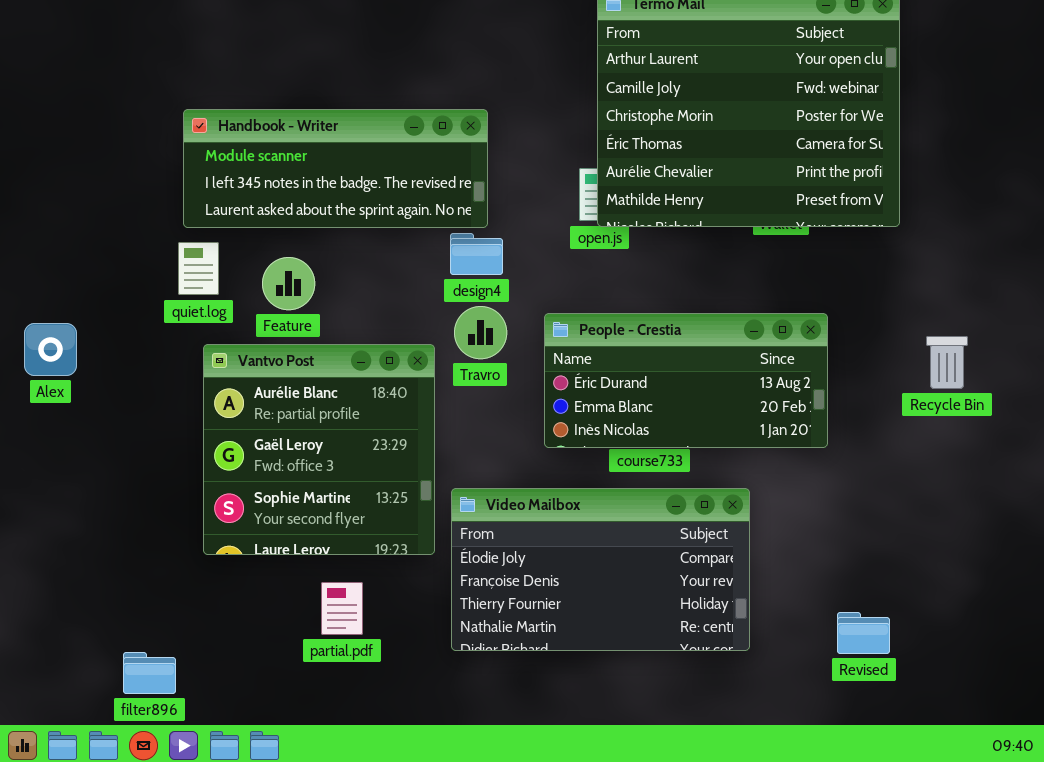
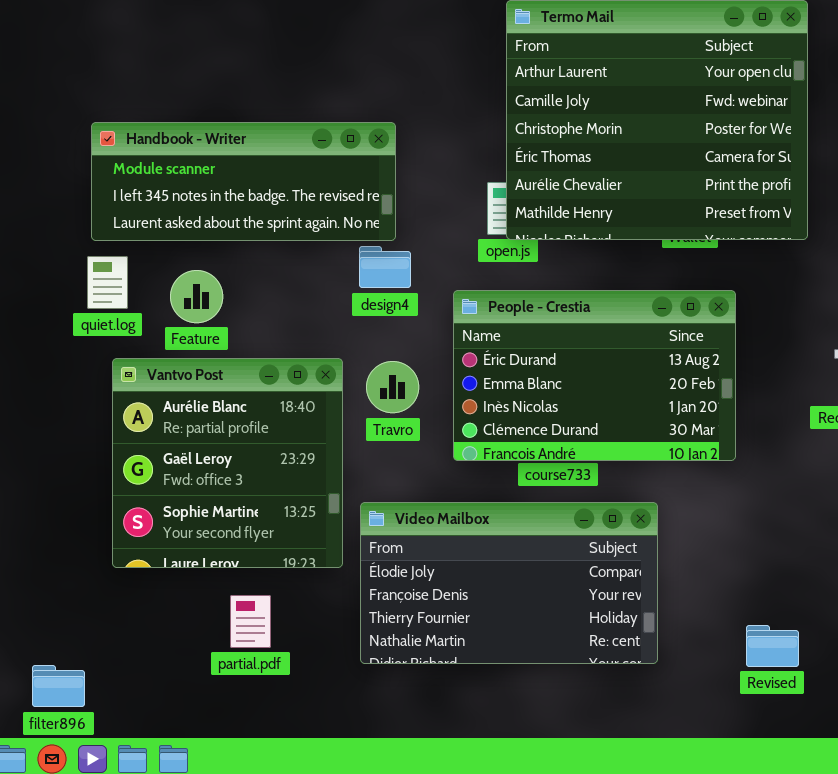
Travro: [454,306,507,359] -> [366,361,419,413], moved
People - Crestia: [544,313,828,448] -> [453,290,736,461], resized

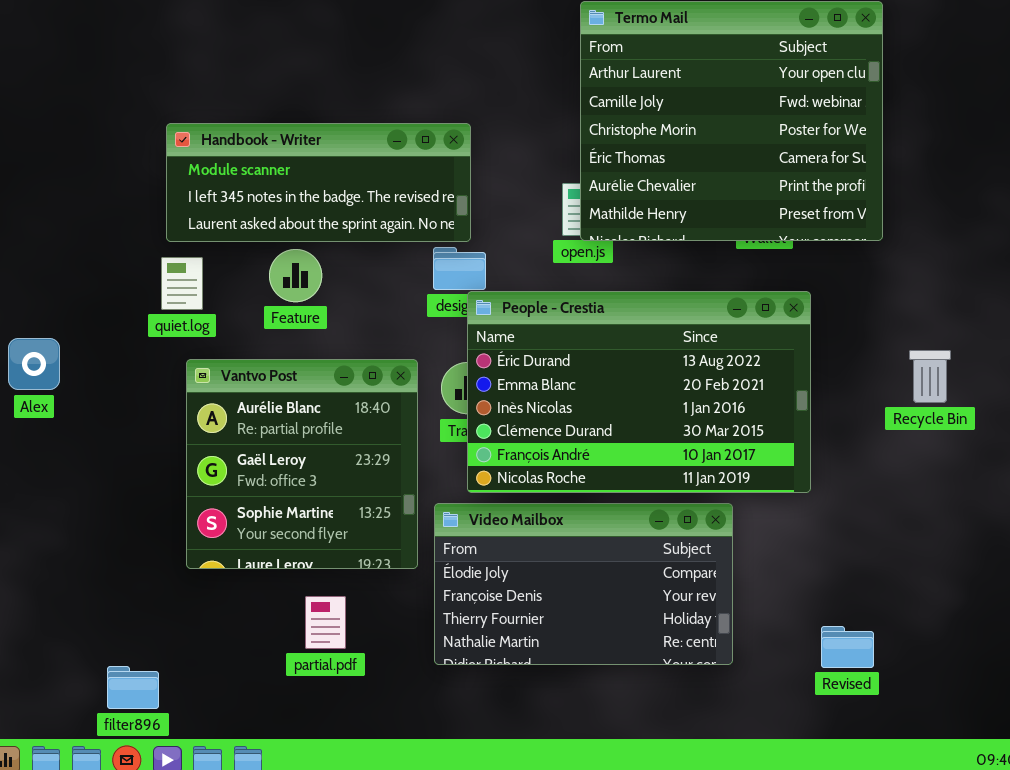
Feature: [170,270,223,323] -> [269,249,322,302], moved
People - Crestia: [453,290,736,461] -> [467,291,811,493], resized

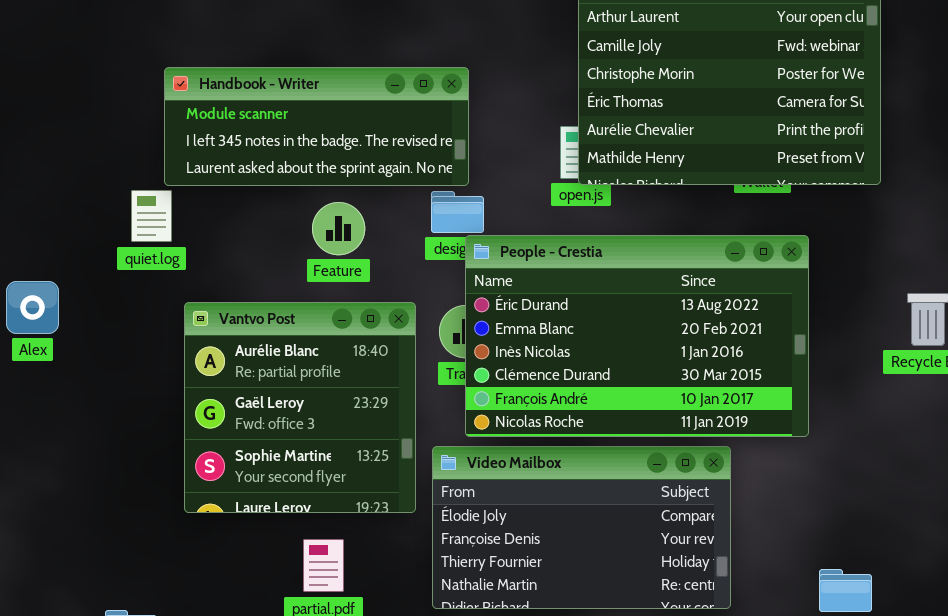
Feature: [269,249,322,302] -> [312,202,365,255], moved
quiet.log: [161,257,203,310] -> [131,190,172,242], moved

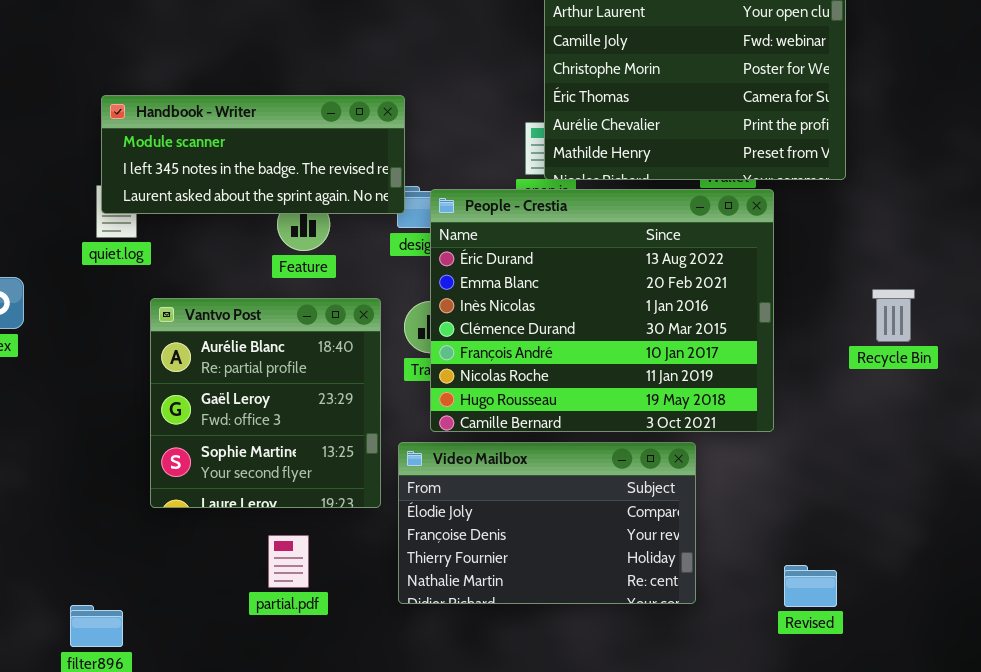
Handbook - Writer: [164,67,469,186] -> [101,95,405,214], moved
People - Crestia: [465,235,809,437] -> [430,189,774,432], resized

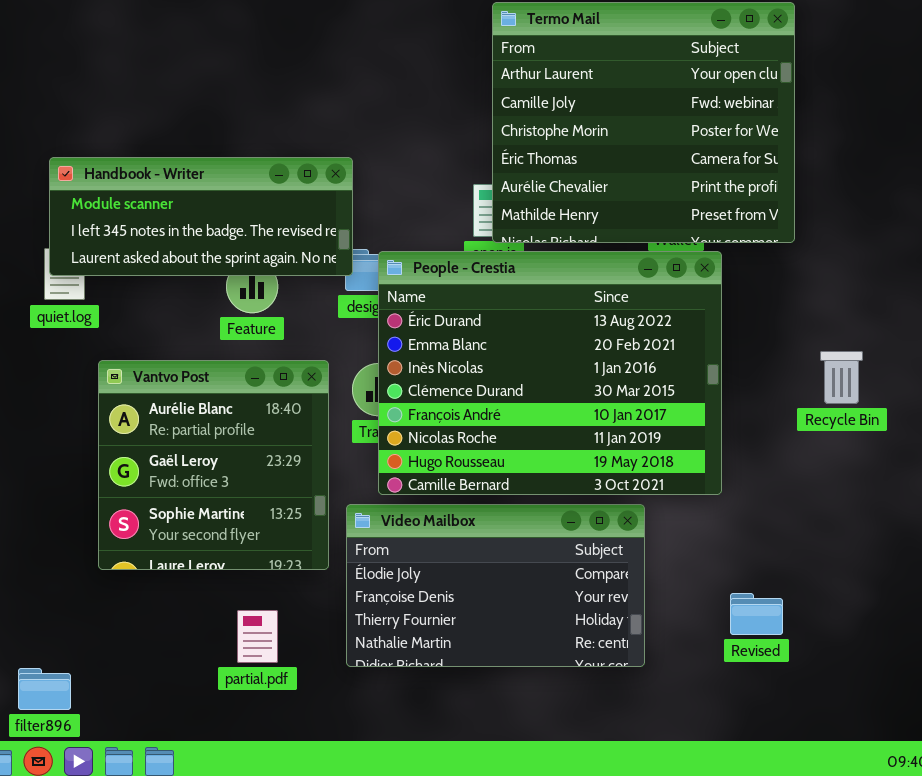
partial.pdf: [268,535,309,588] -> [237,610,278,663], moved
Revised: [784,565,837,607] -> [730,593,783,635], moved

